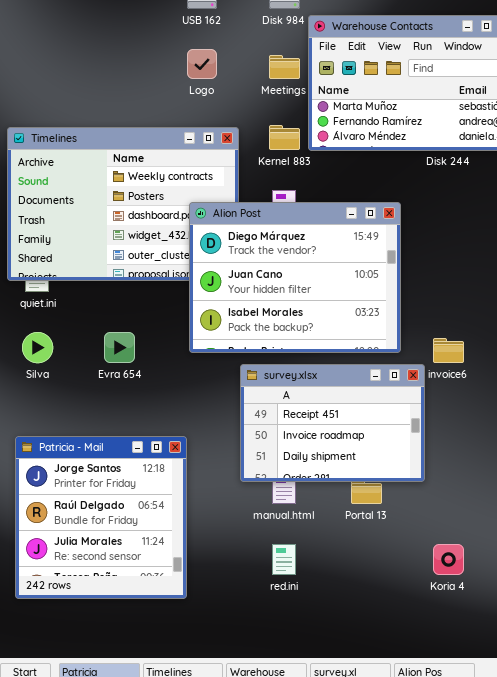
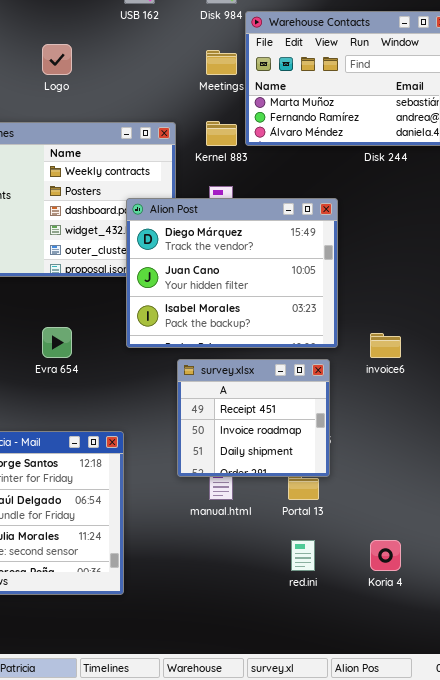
Logo: [187,49,217,79] -> [42,44,72,75], moved
survey.xlsx: [240,364,425,482] -> [177,359,330,477], resized
red.ini: [272,544,296,575] -> [291,540,315,571], moved

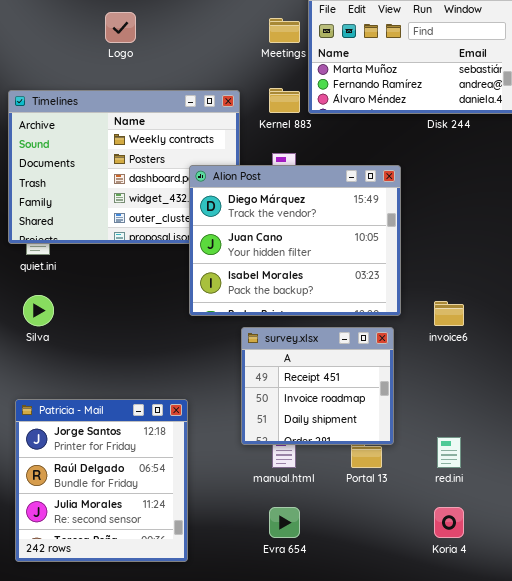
Evra 654: [42,327,72,358] -> [269,507,300,538], moved
red.ini: [291,540,315,571] -> [437,437,461,468], moved

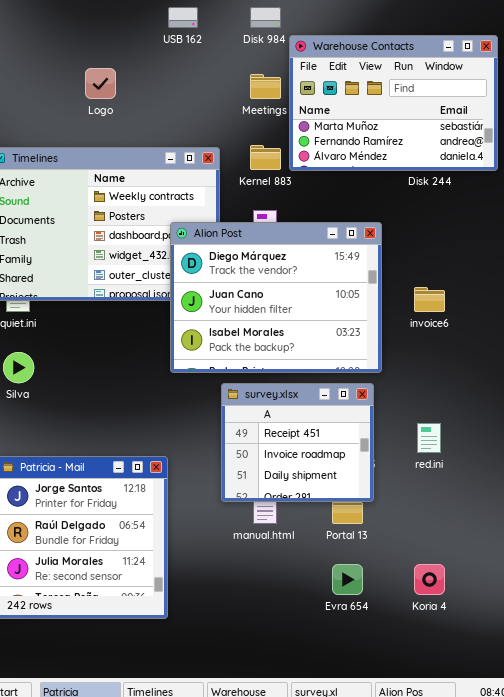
invoice6: [434,301,464,326] -> [414,287,445,312], moved
red.ini: [437,437,461,468] -> [417,423,441,453], moved
Evra 654: [269,507,300,538] -> [332,564,363,595], moved

